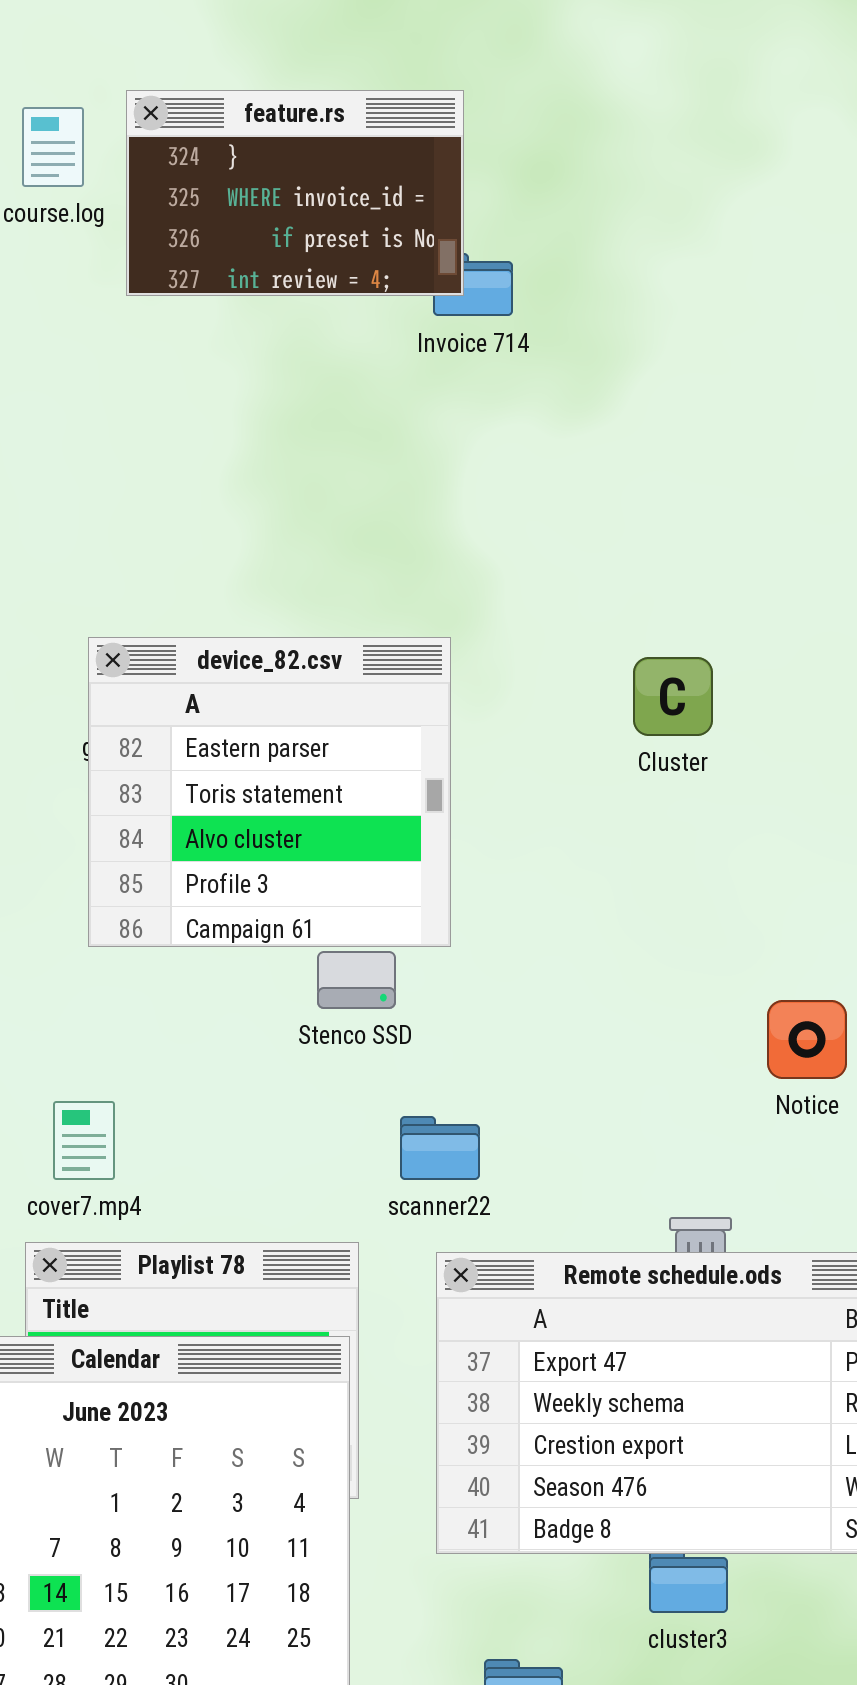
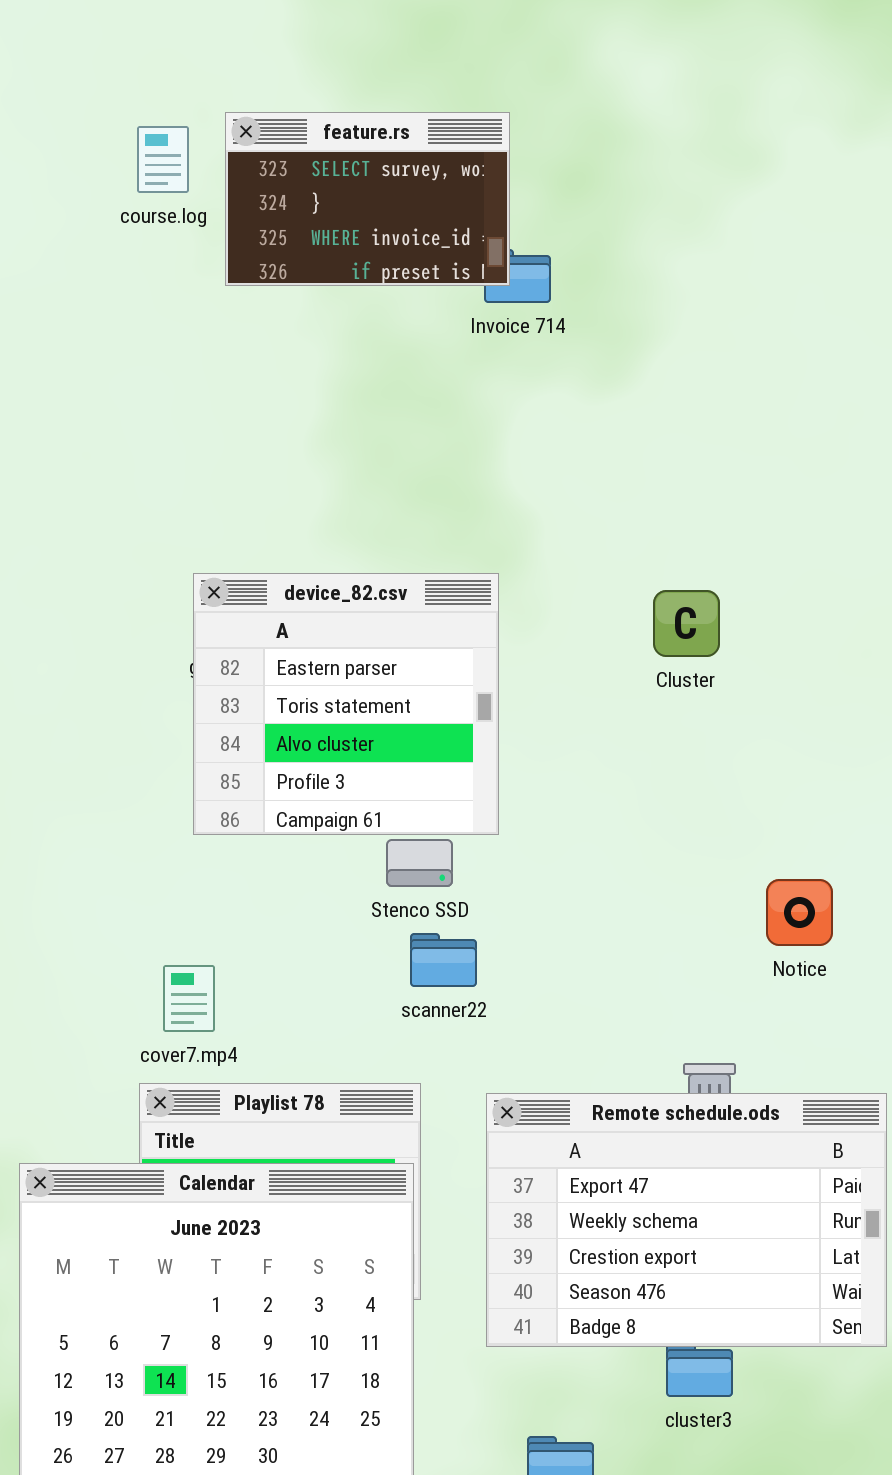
feature.rs: [126,90,464,296] -> [225,112,510,286], scrolled up 1 row
scanner22: [400,1116,480,1180] -> [410,933,477,987], moved

